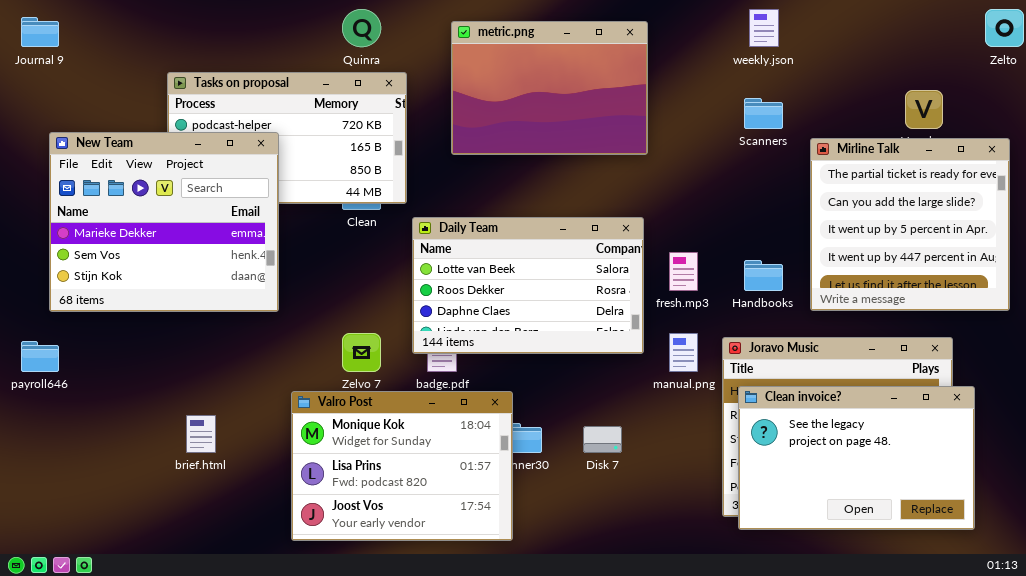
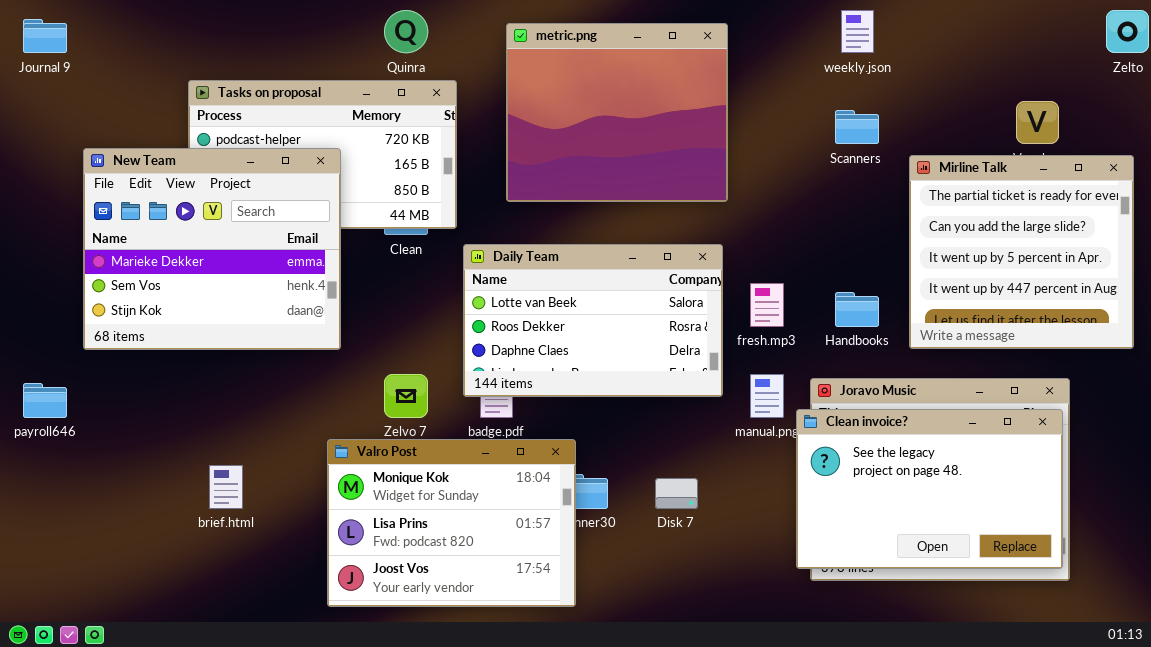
metric.png: [451,21,648,155] -> [506,23,728,202], resized
New Team: [49,132,279,312] -> [83,148,341,350], moved
Clean invoice?: [738,386,975,530] -> [796,409,1063,569], moved

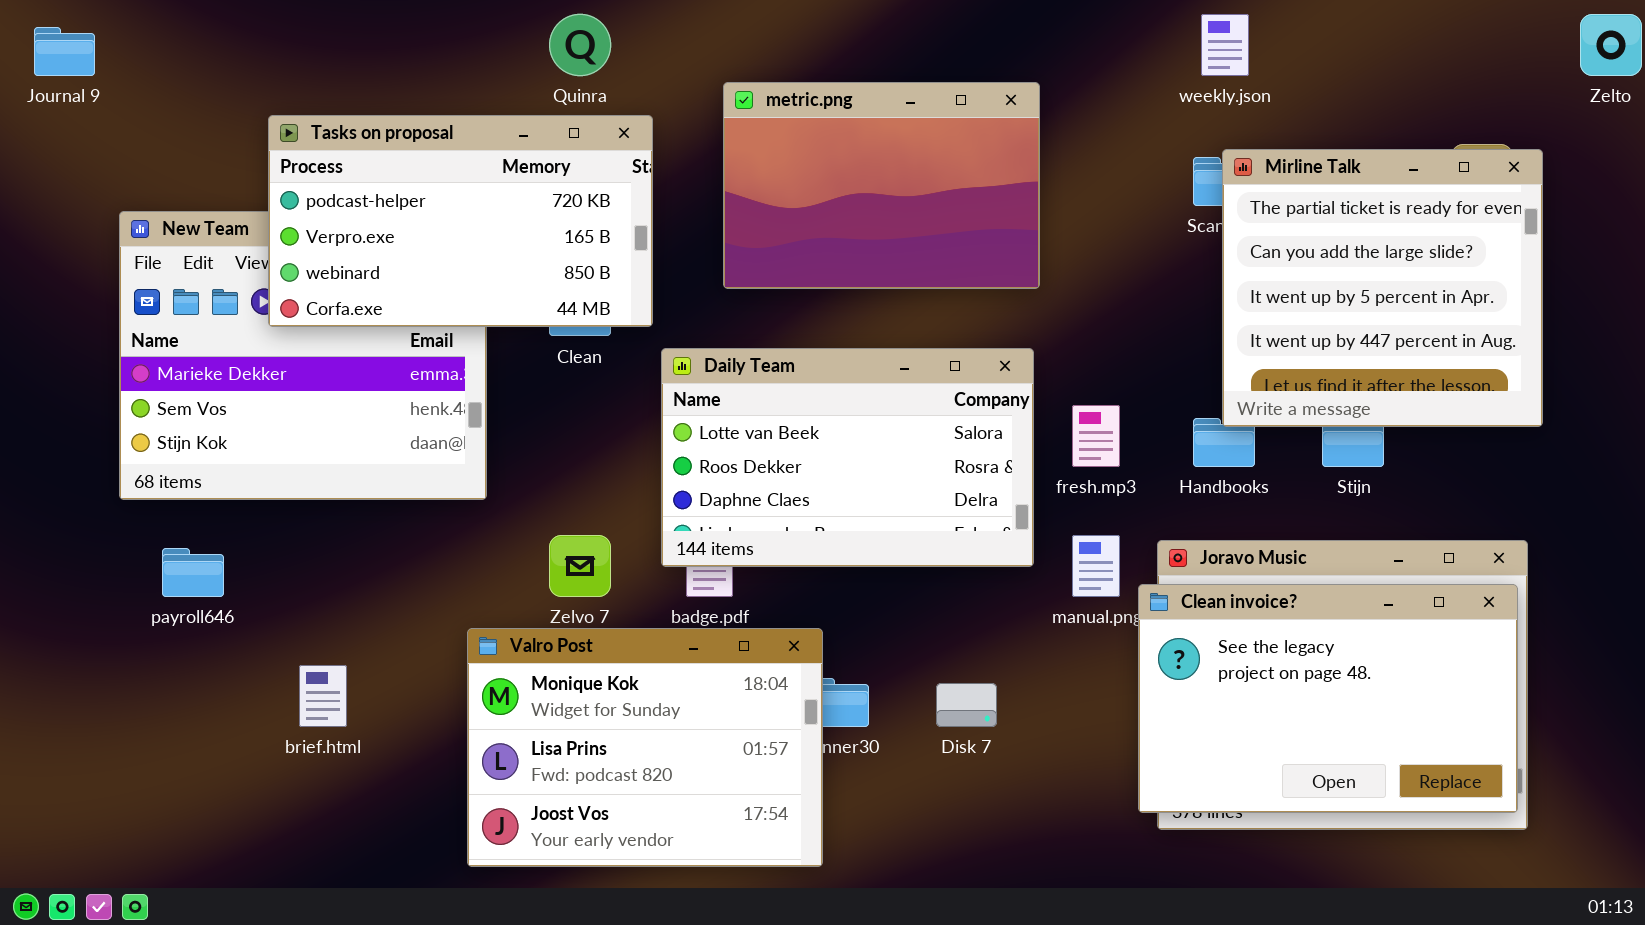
metric.png: [506,23,728,202] -> [723,82,1040,289], resized
Tasks on proposal: [188,80,457,229] -> [268,115,653,327], raised
Mirline Talk: [909,155,1134,349] -> [1222,149,1543,427], moved
payroll646: [23,383,67,418] -> [162,548,224,597], moved

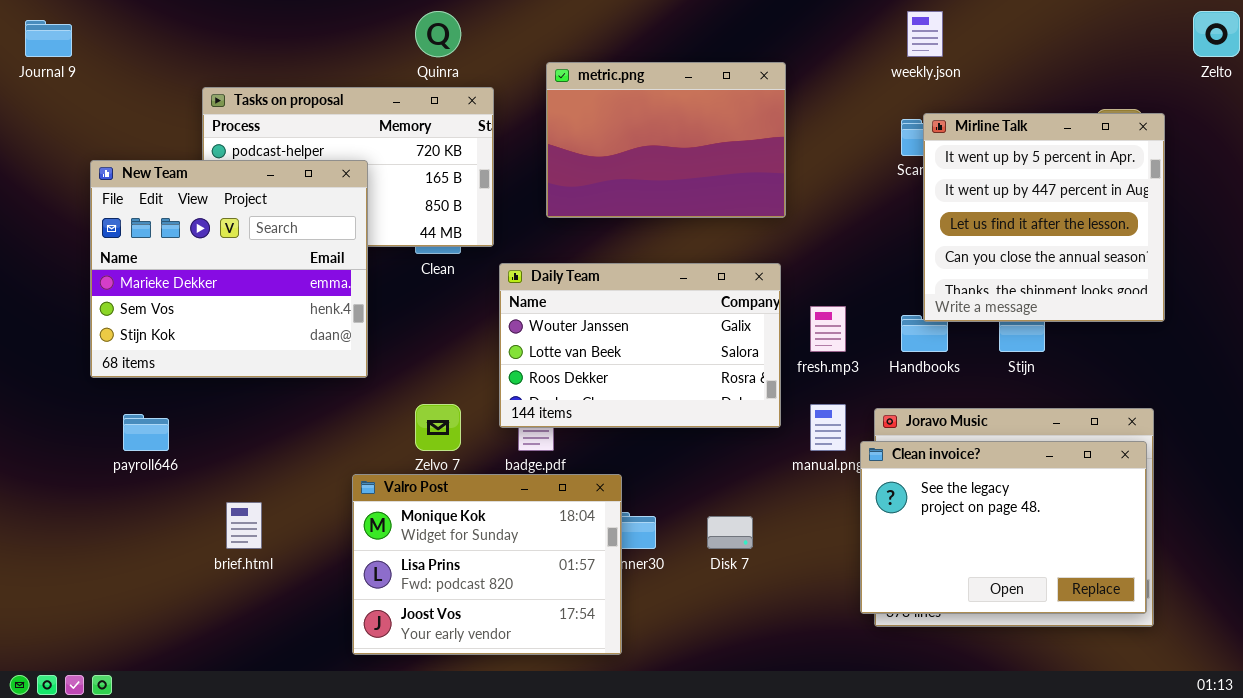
Mirline Talk: [1222,149,1543,427] -> [923,113,1165,322], scrolled down 2 rows
New Team: [119,211,487,500] -> [90,160,368,378], raised
Daily Team: [661,348,1034,567] -> [499,263,781,428], scrolled up 1 row

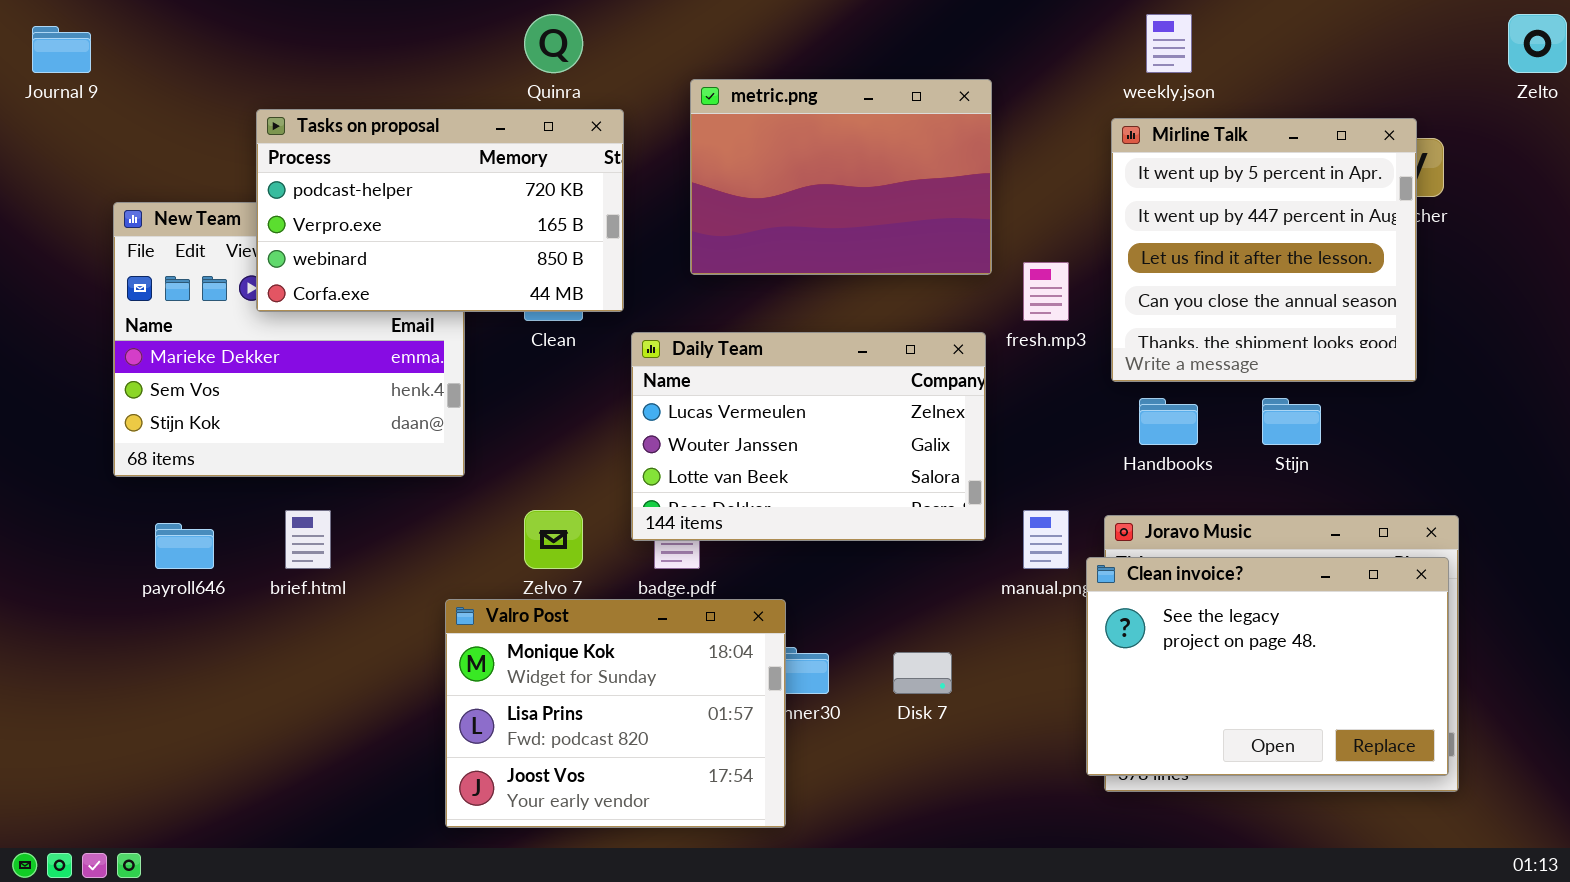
Tasks on proposal: [202,87,494,247] -> [256,109,624,312], raised
Mirline Talk: [923,113,1165,322] -> [1111,118,1417,382], moved
Daily Team: [499,263,781,428] -> [631,332,986,541], scrolled up 1 row
fresh.mp3: [810,306,846,352] -> [1023,262,1069,321], moved
brief.html: [226,502,262,549] -> [285,510,331,569], moved

